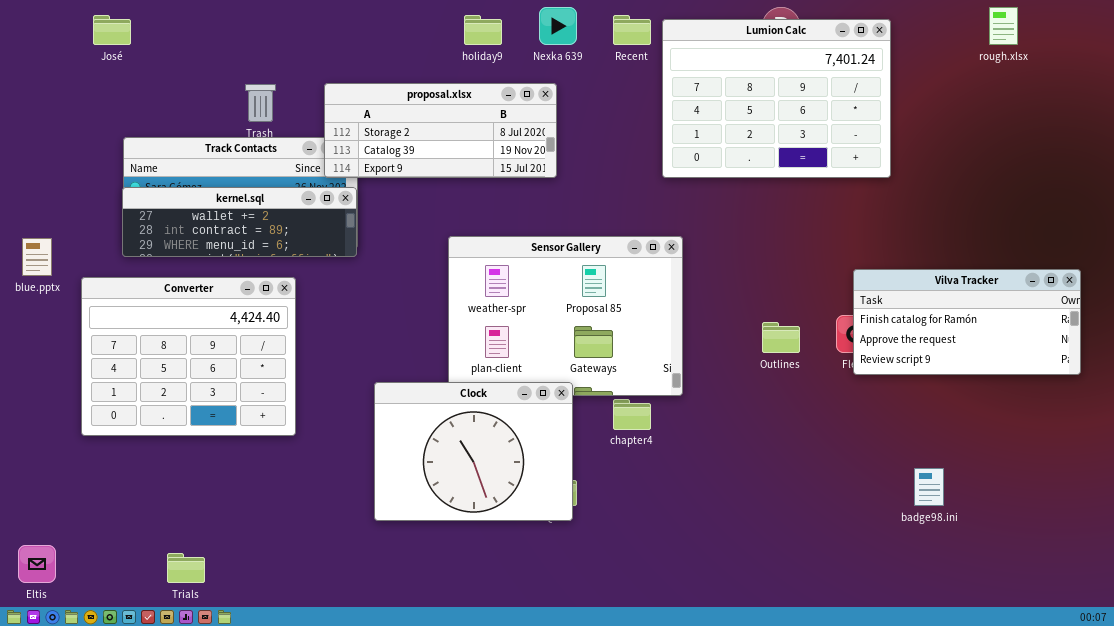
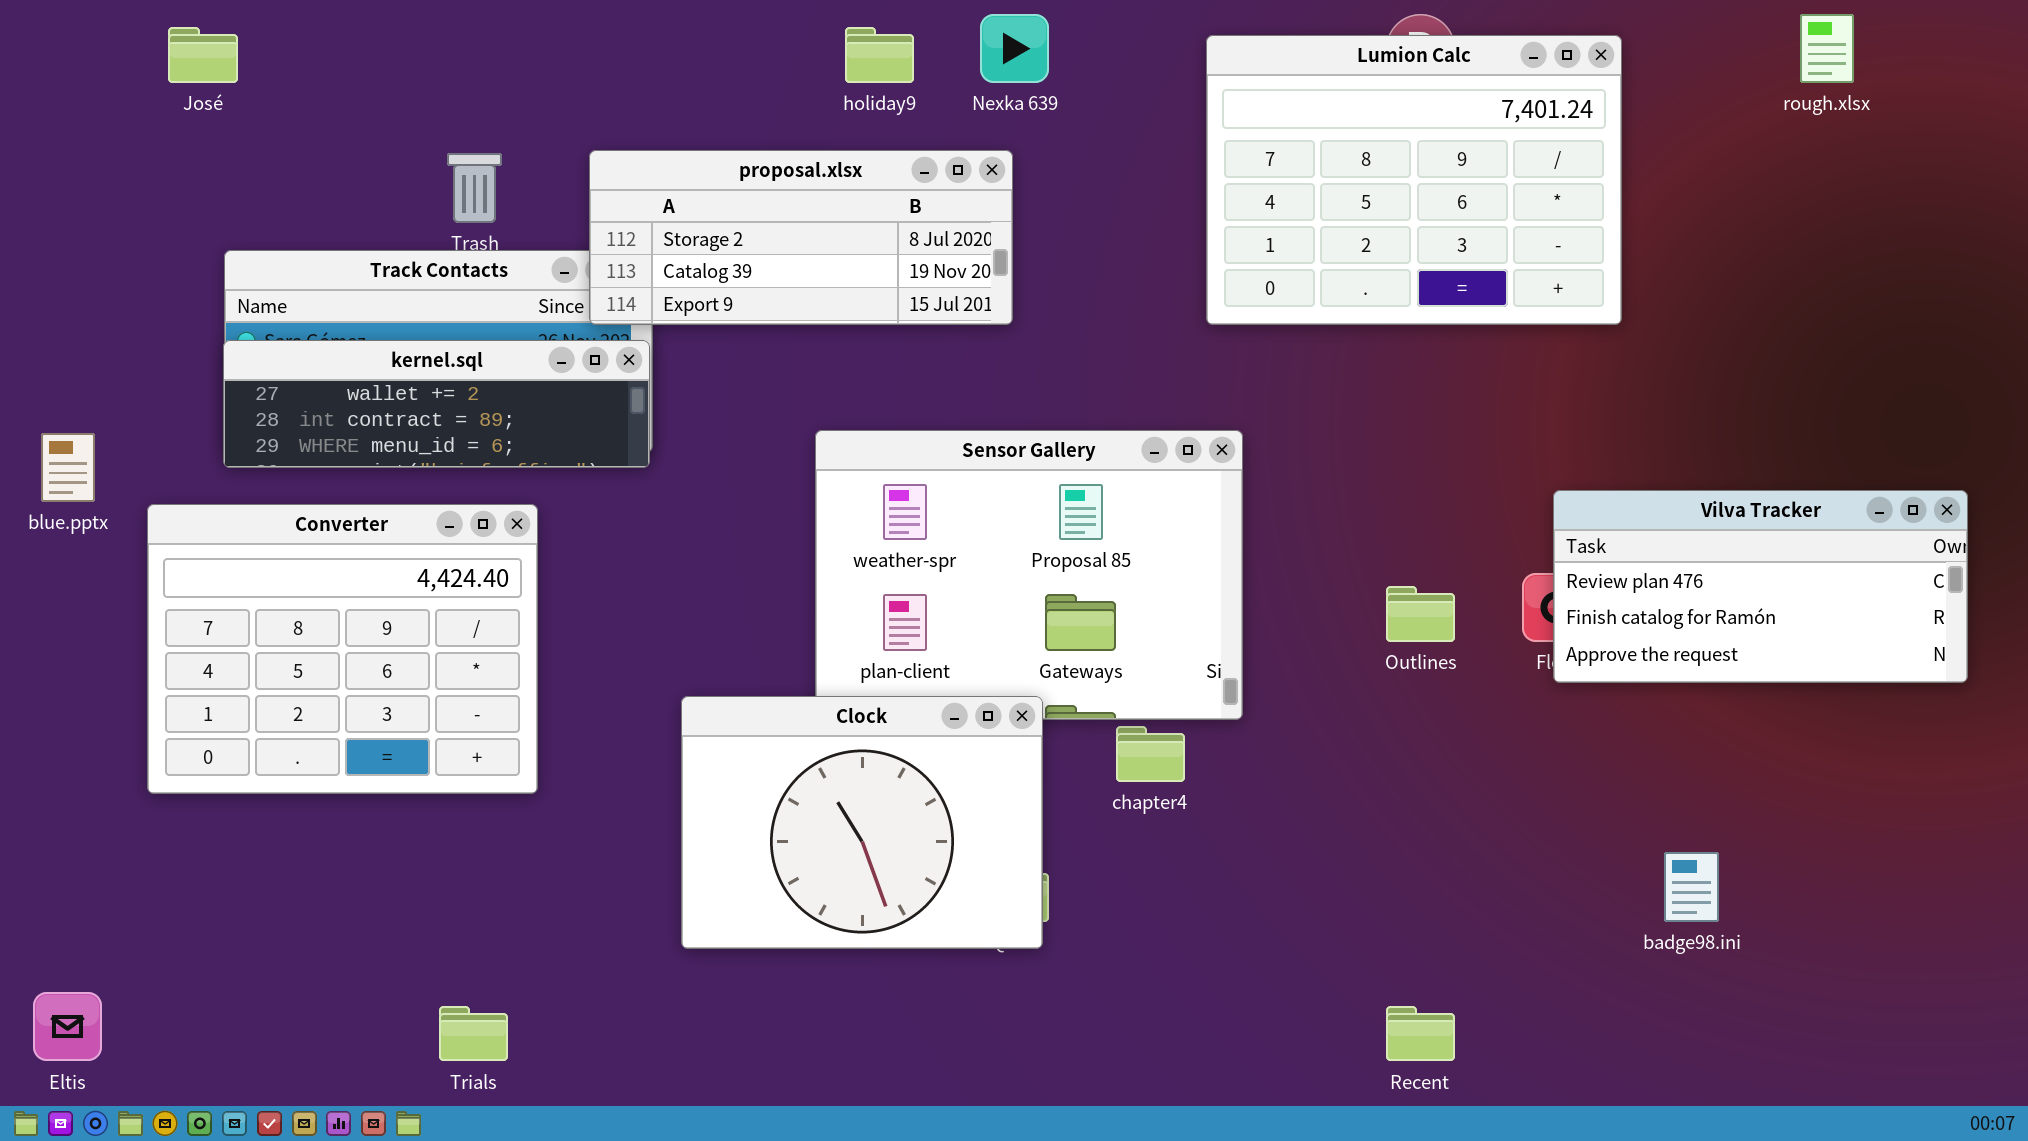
Recent: [613,15,651,45] -> [1386,1006,1455,1061], moved
Vilva Tracker: [853,269,1081,375] -> [1553,490,1968,683], scrolled up 1 row
Trials: [167,553,205,583] -> [439,1006,508,1061], moved

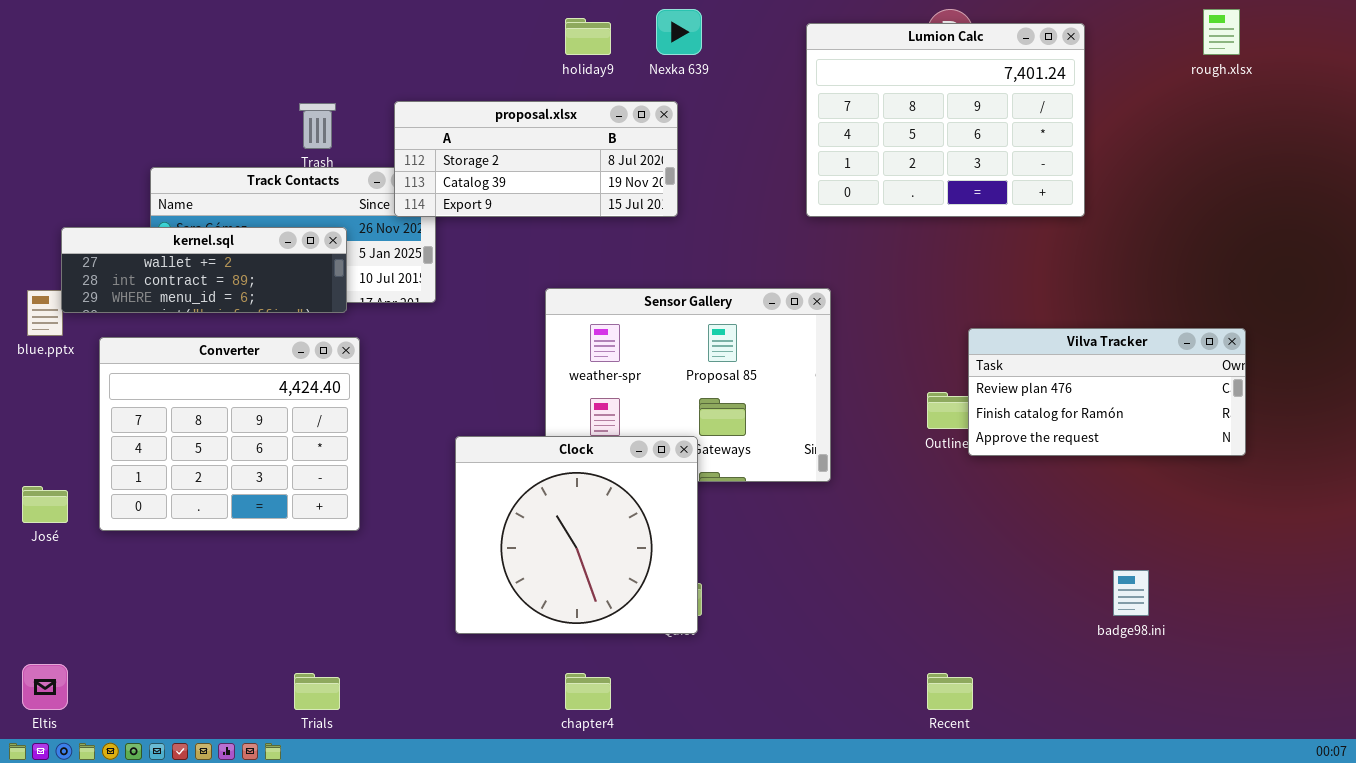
José: [168,27,238,83] -> [22,486,68,523], moved
kernel.sql: [223,340,650,468] -> [61,227,347,313], moved
Vilva Tracker: [1553,490,1968,683] -> [968,328,1246,456], moved
Clock: [681,696,1043,949] -> [455,436,698,634], resized
chapter4: [1116,726,1185,782] -> [565,673,611,710], moved

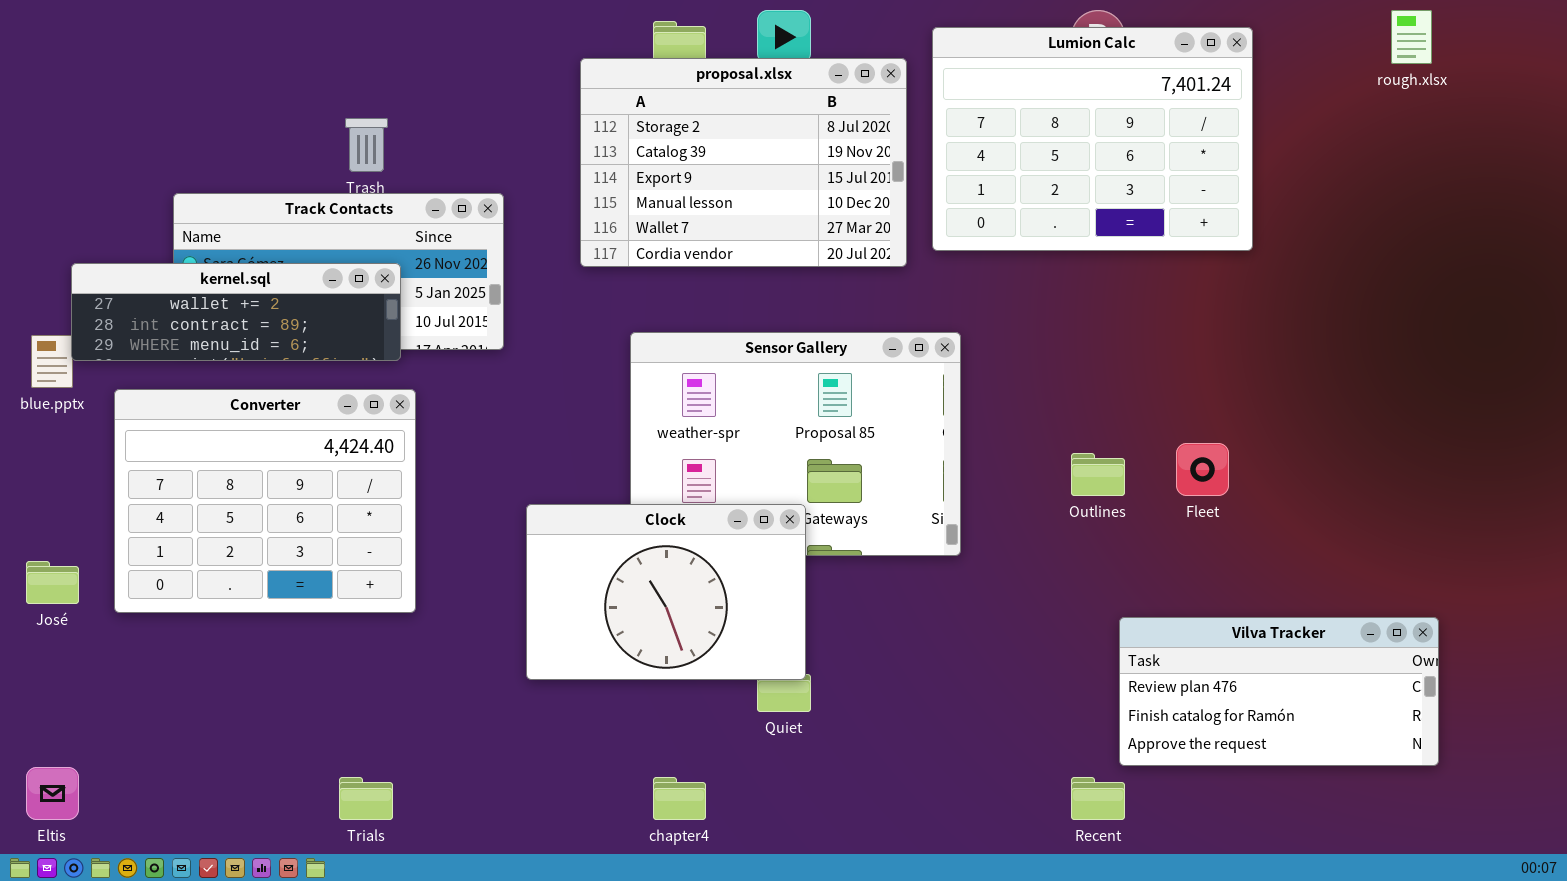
proposal.xlsx: [394,101,678,217] -> [580,58,907,267], moved, resized
Vilva Tracker: [968,328,1246,456] -> [1119,617,1439,766], moved
Clock: [455,436,698,634] -> [526,504,806,680], resized

